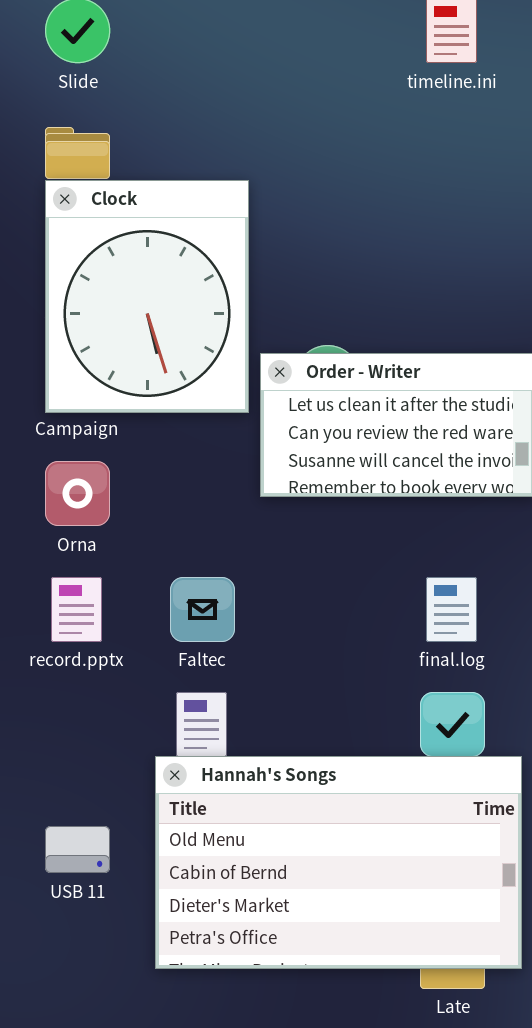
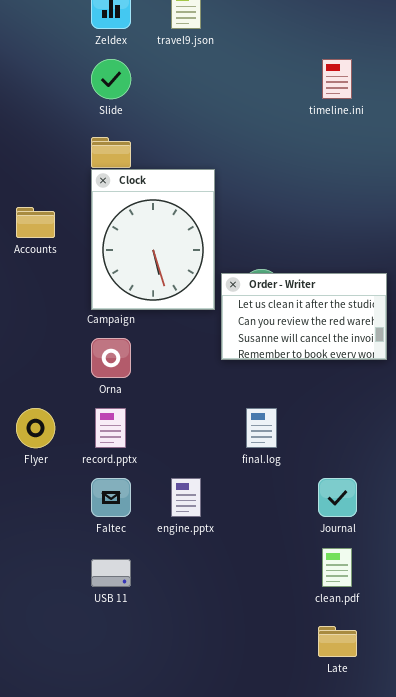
Faltec: [170,577,235,642] -> [91,478,131,517], moved
final.log: [426,577,477,642] -> [246,408,277,448], moved
Hannah's Songs: [155,756,522,969] -> none, closed

